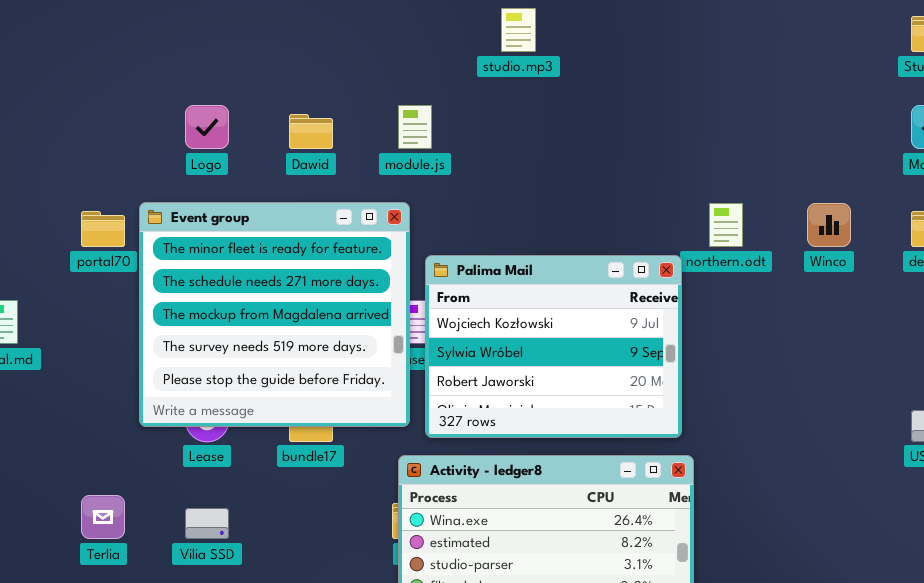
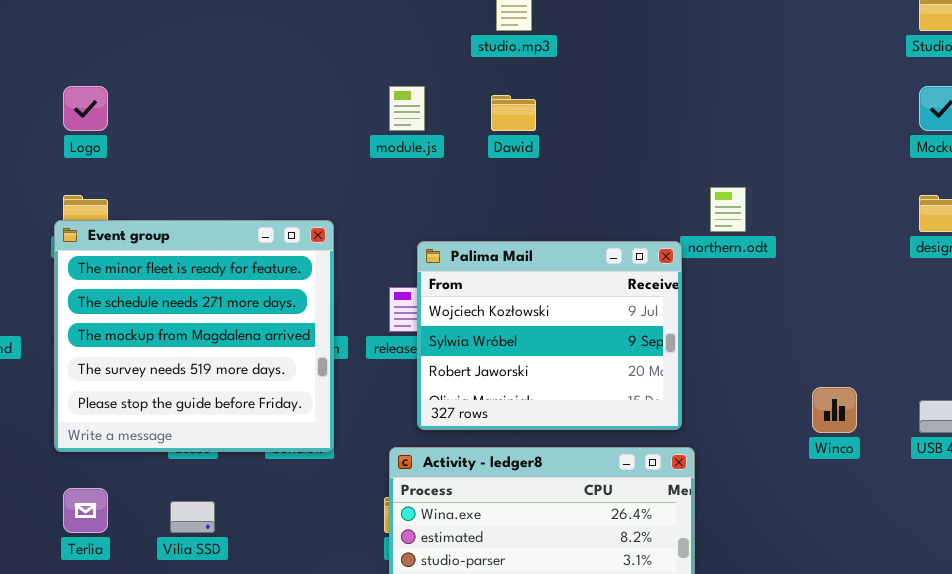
Logo: [185,105,229,149] -> [63,86,108,131], moved
Dawid: [289,114,333,149] -> [491,95,536,131], moved
Event group: [139,202,410,427] -> [54,220,334,452], moved
Winco: [807,203,851,247] -> [812,387,857,433], moved

